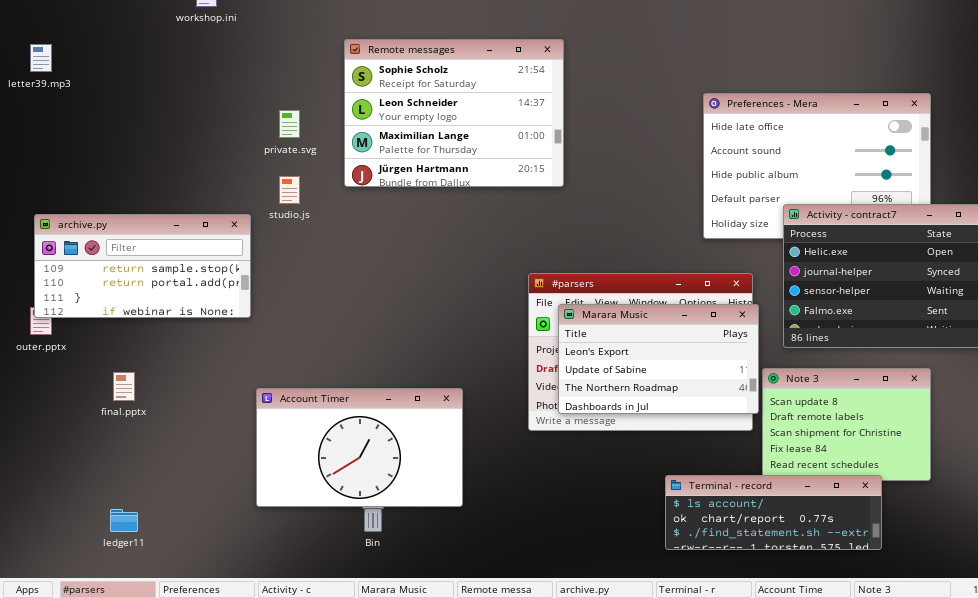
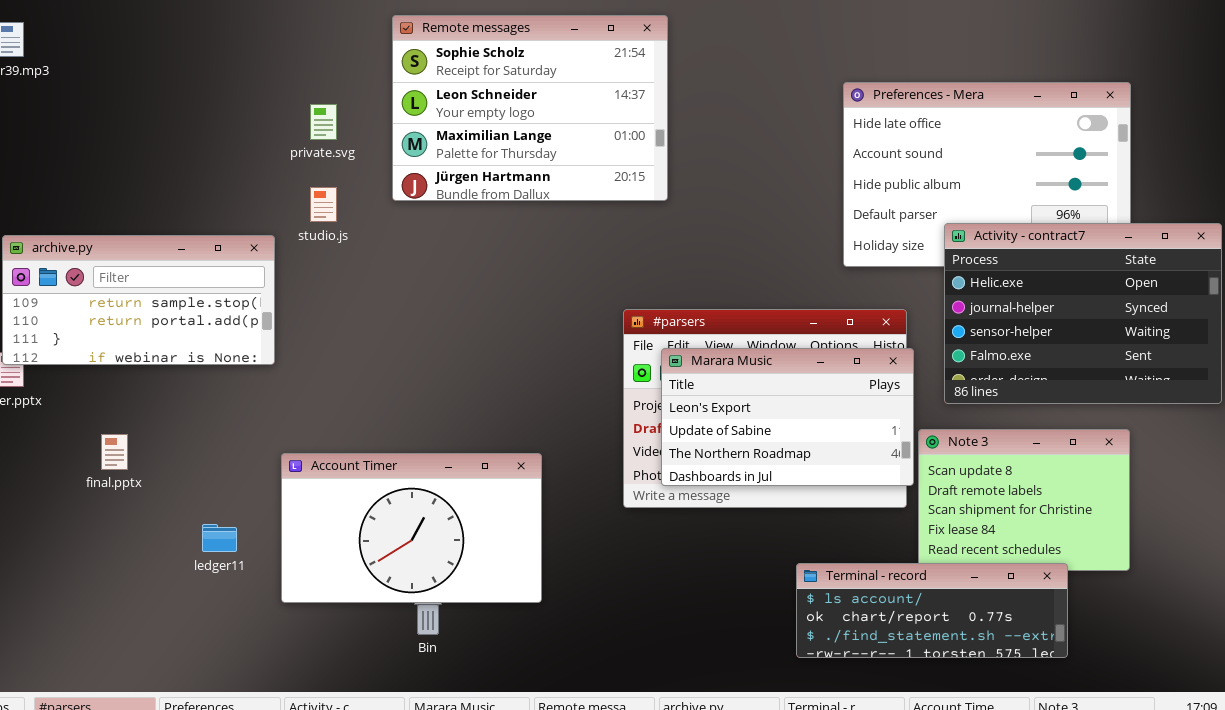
ledger11: [110,509,138,532] -> [202,524,237,552], moved

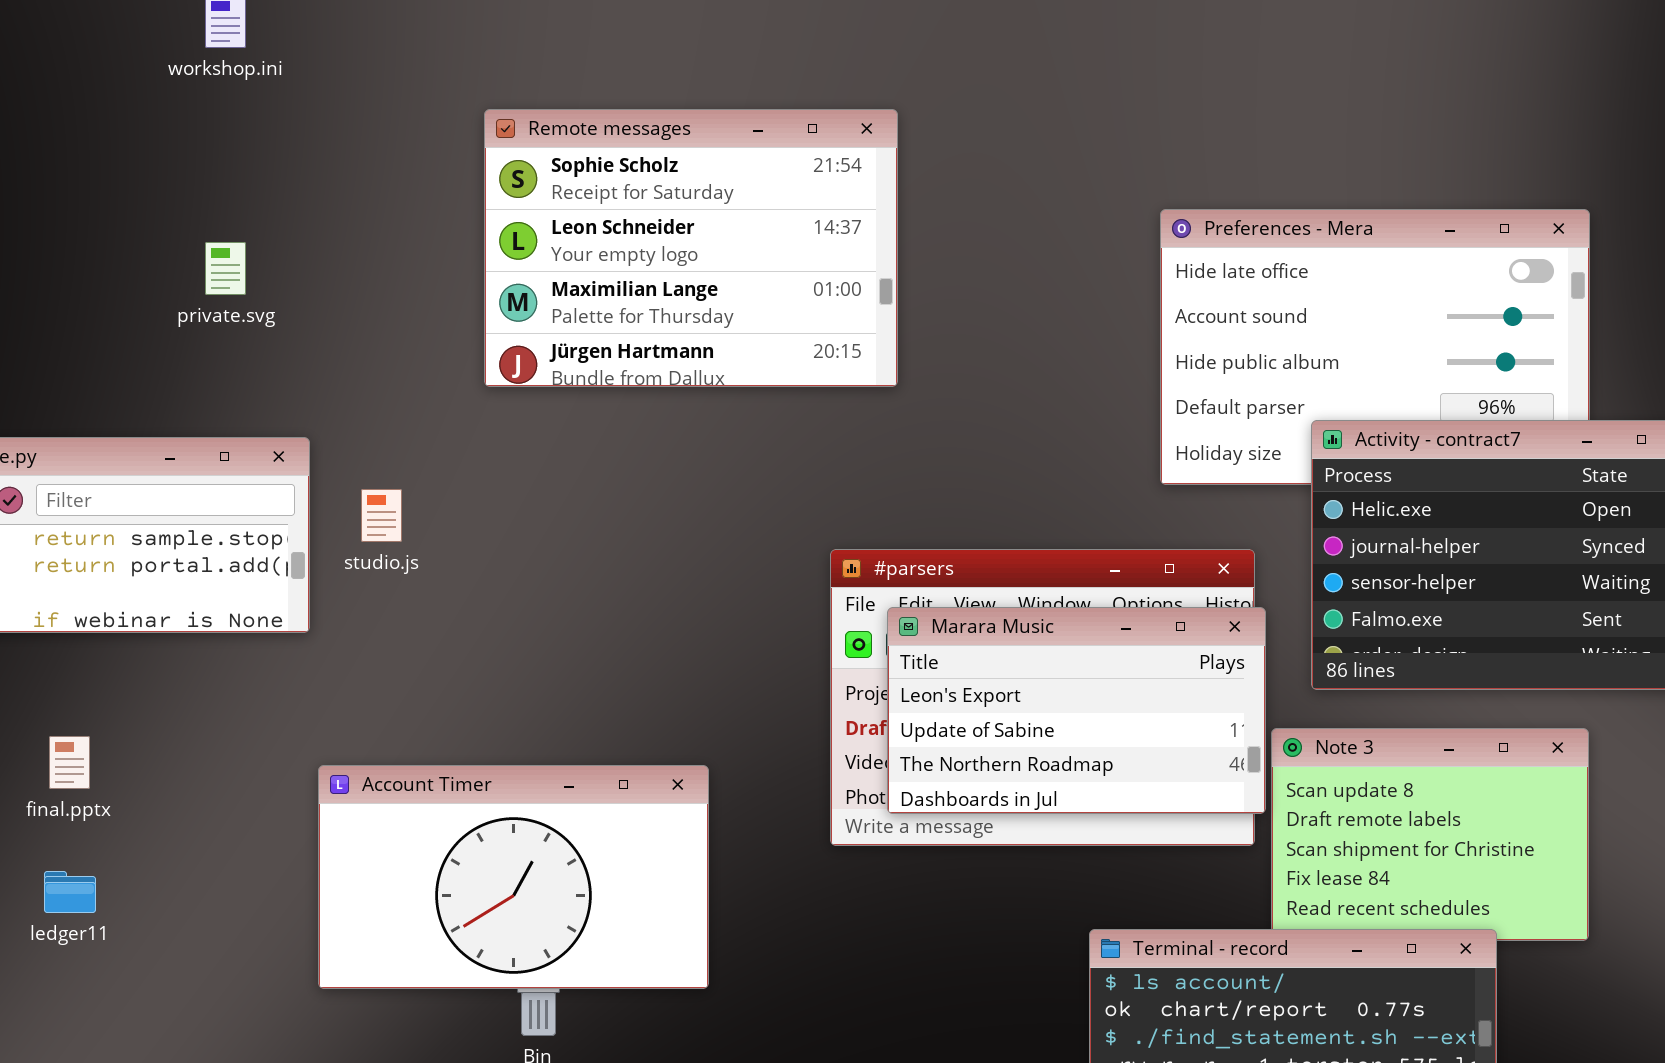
private.svg: [310,104,337,140] -> [205,242,246,295], moved
studio.js: [310,187,337,222] -> [361,489,402,542], moved
ledger11: [202,524,237,552] -> [44,871,96,913], moved

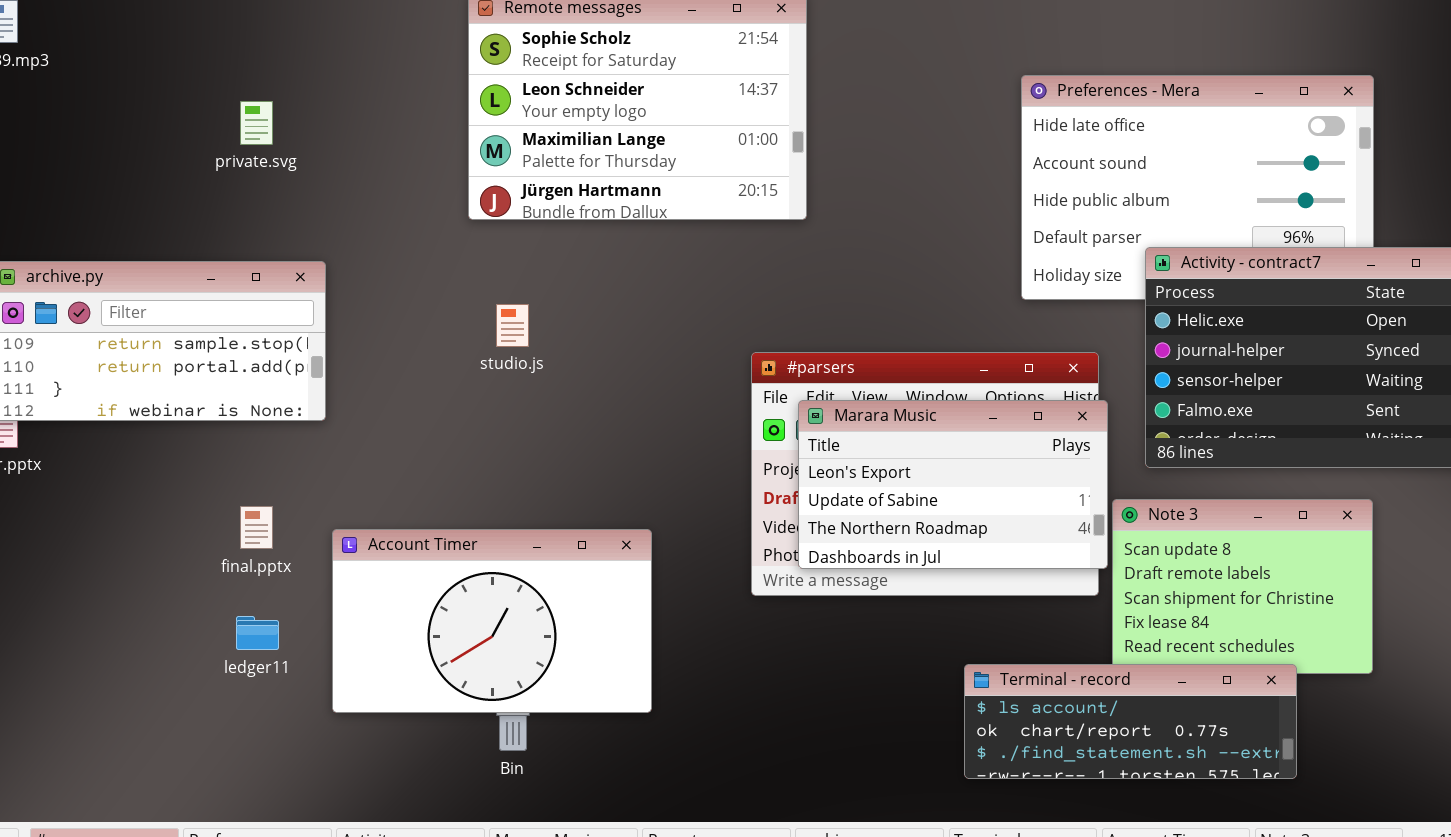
studio.js: [361,489,402,542] -> [496,304,529,347], moved
final.pptx: [49,736,90,789] -> [240,506,273,549], moved
ledger11: [44,871,96,913] -> [236,616,279,650], moved

